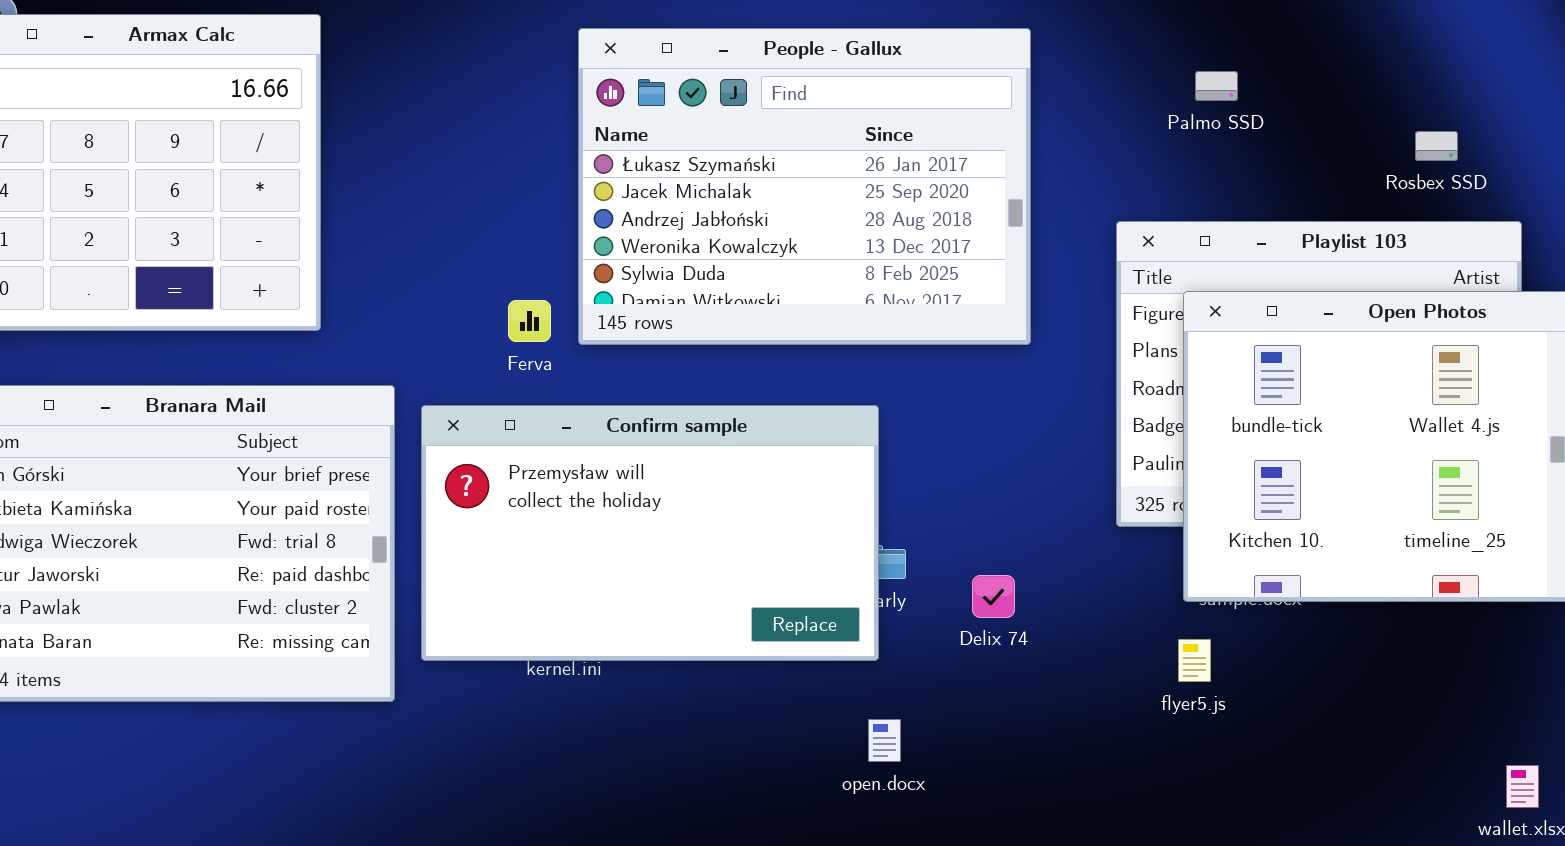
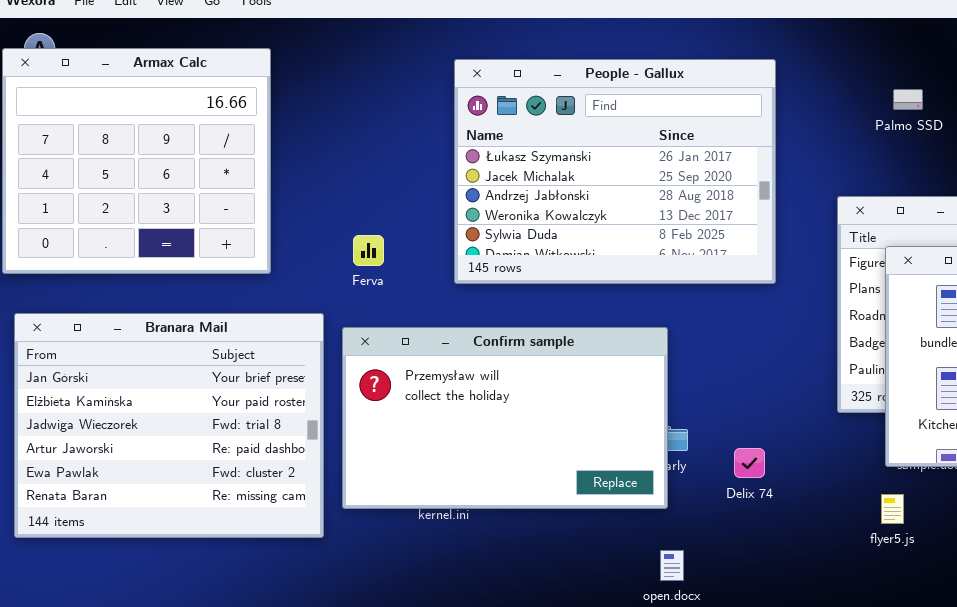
Ferva: [508,300,551,342] -> [353,235,384,266], moved

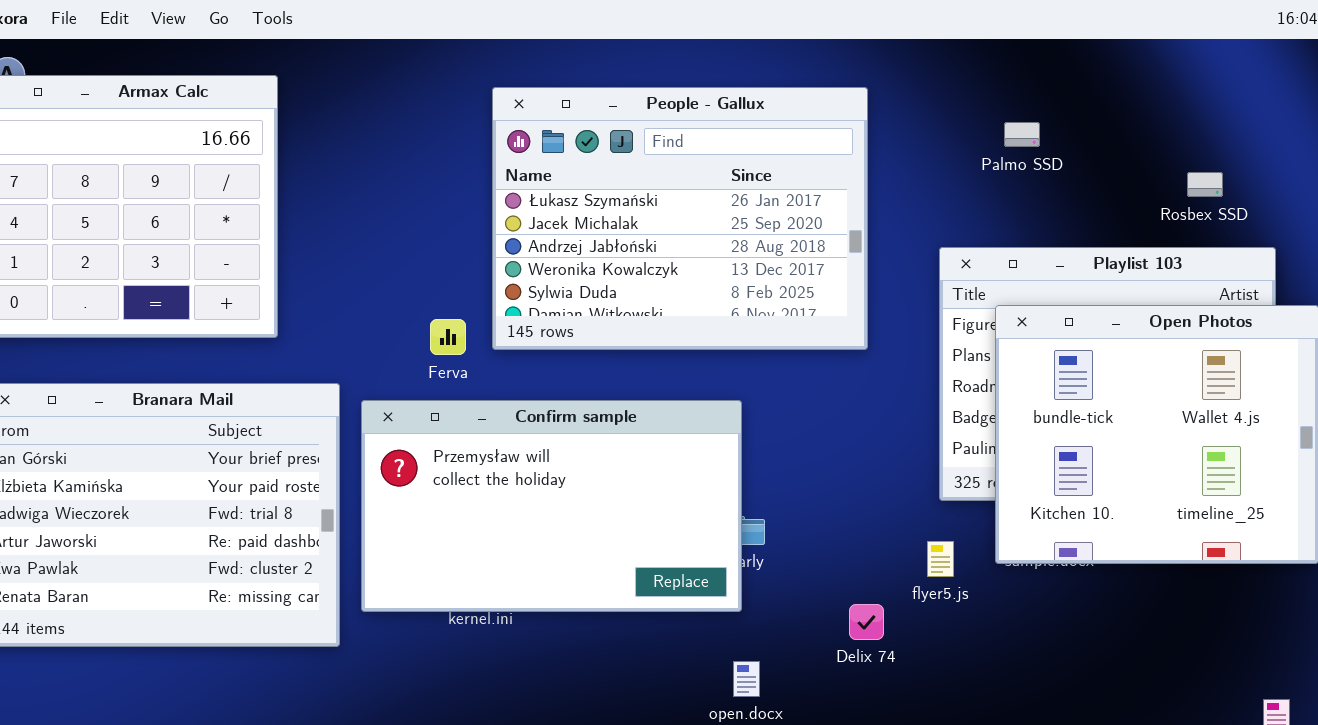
Ferva: [353,235,384,266] -> [430,319,466,355], moved
Delix 74: [734,448,765,478] -> [849,604,884,640], moved
flyer5.js: [881,494,904,524] -> [927,541,954,577], moved

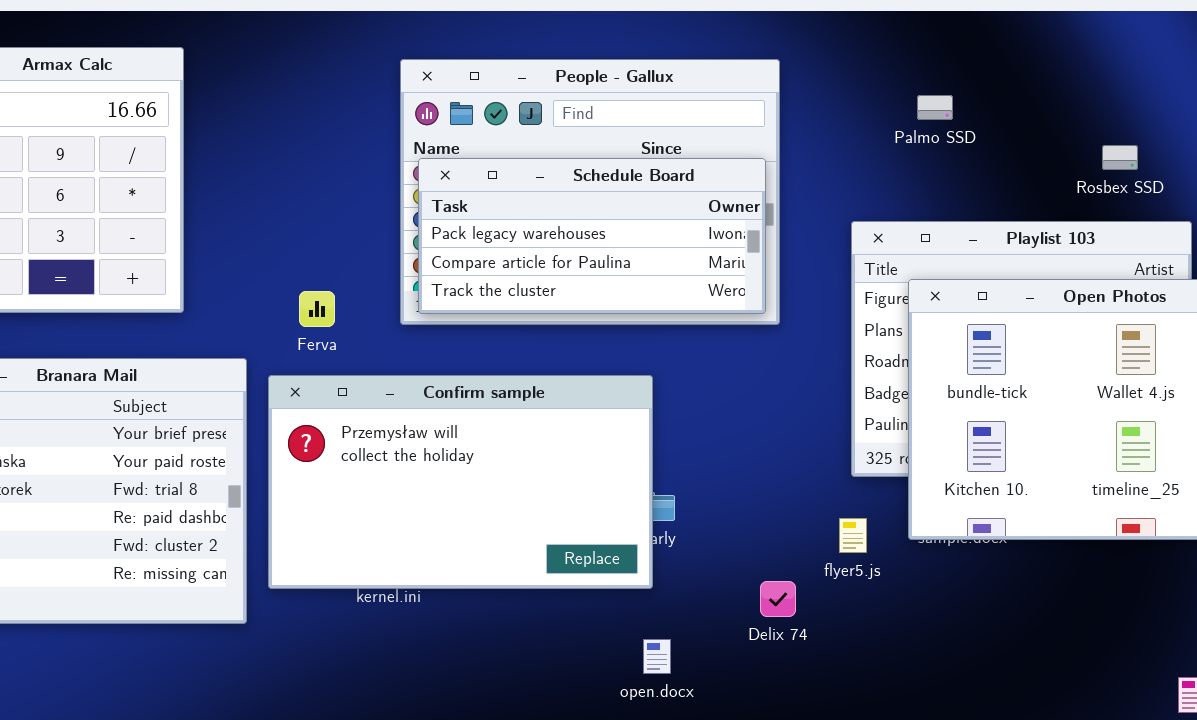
Schedule Board: none -> [418,158,766,314], opened
Ferva: [430,319,466,355] -> [299,291,335,327], moved

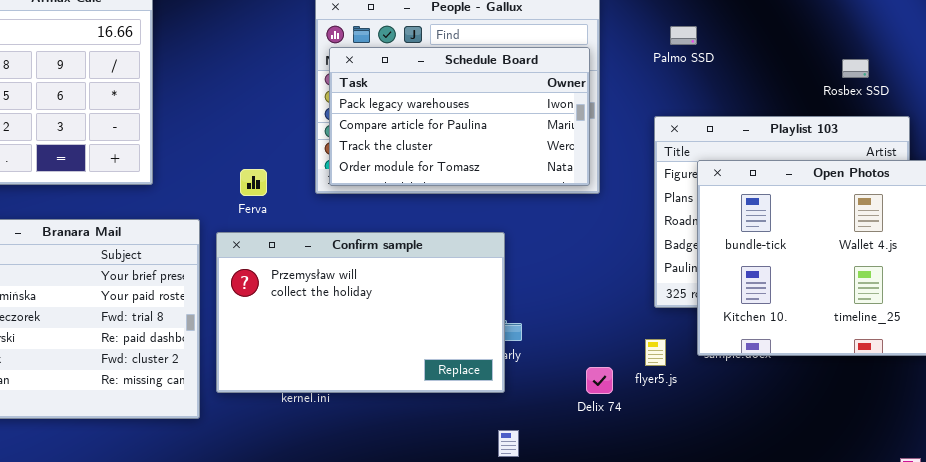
Palmo SSD: [917,95,953,120] -> [670,26,697,45], moved
Schedule Board: [418,158,766,314] -> [329,47,590,186], resized
Delix 74: [760,581,796,617] -> [586,367,613,394], moved

